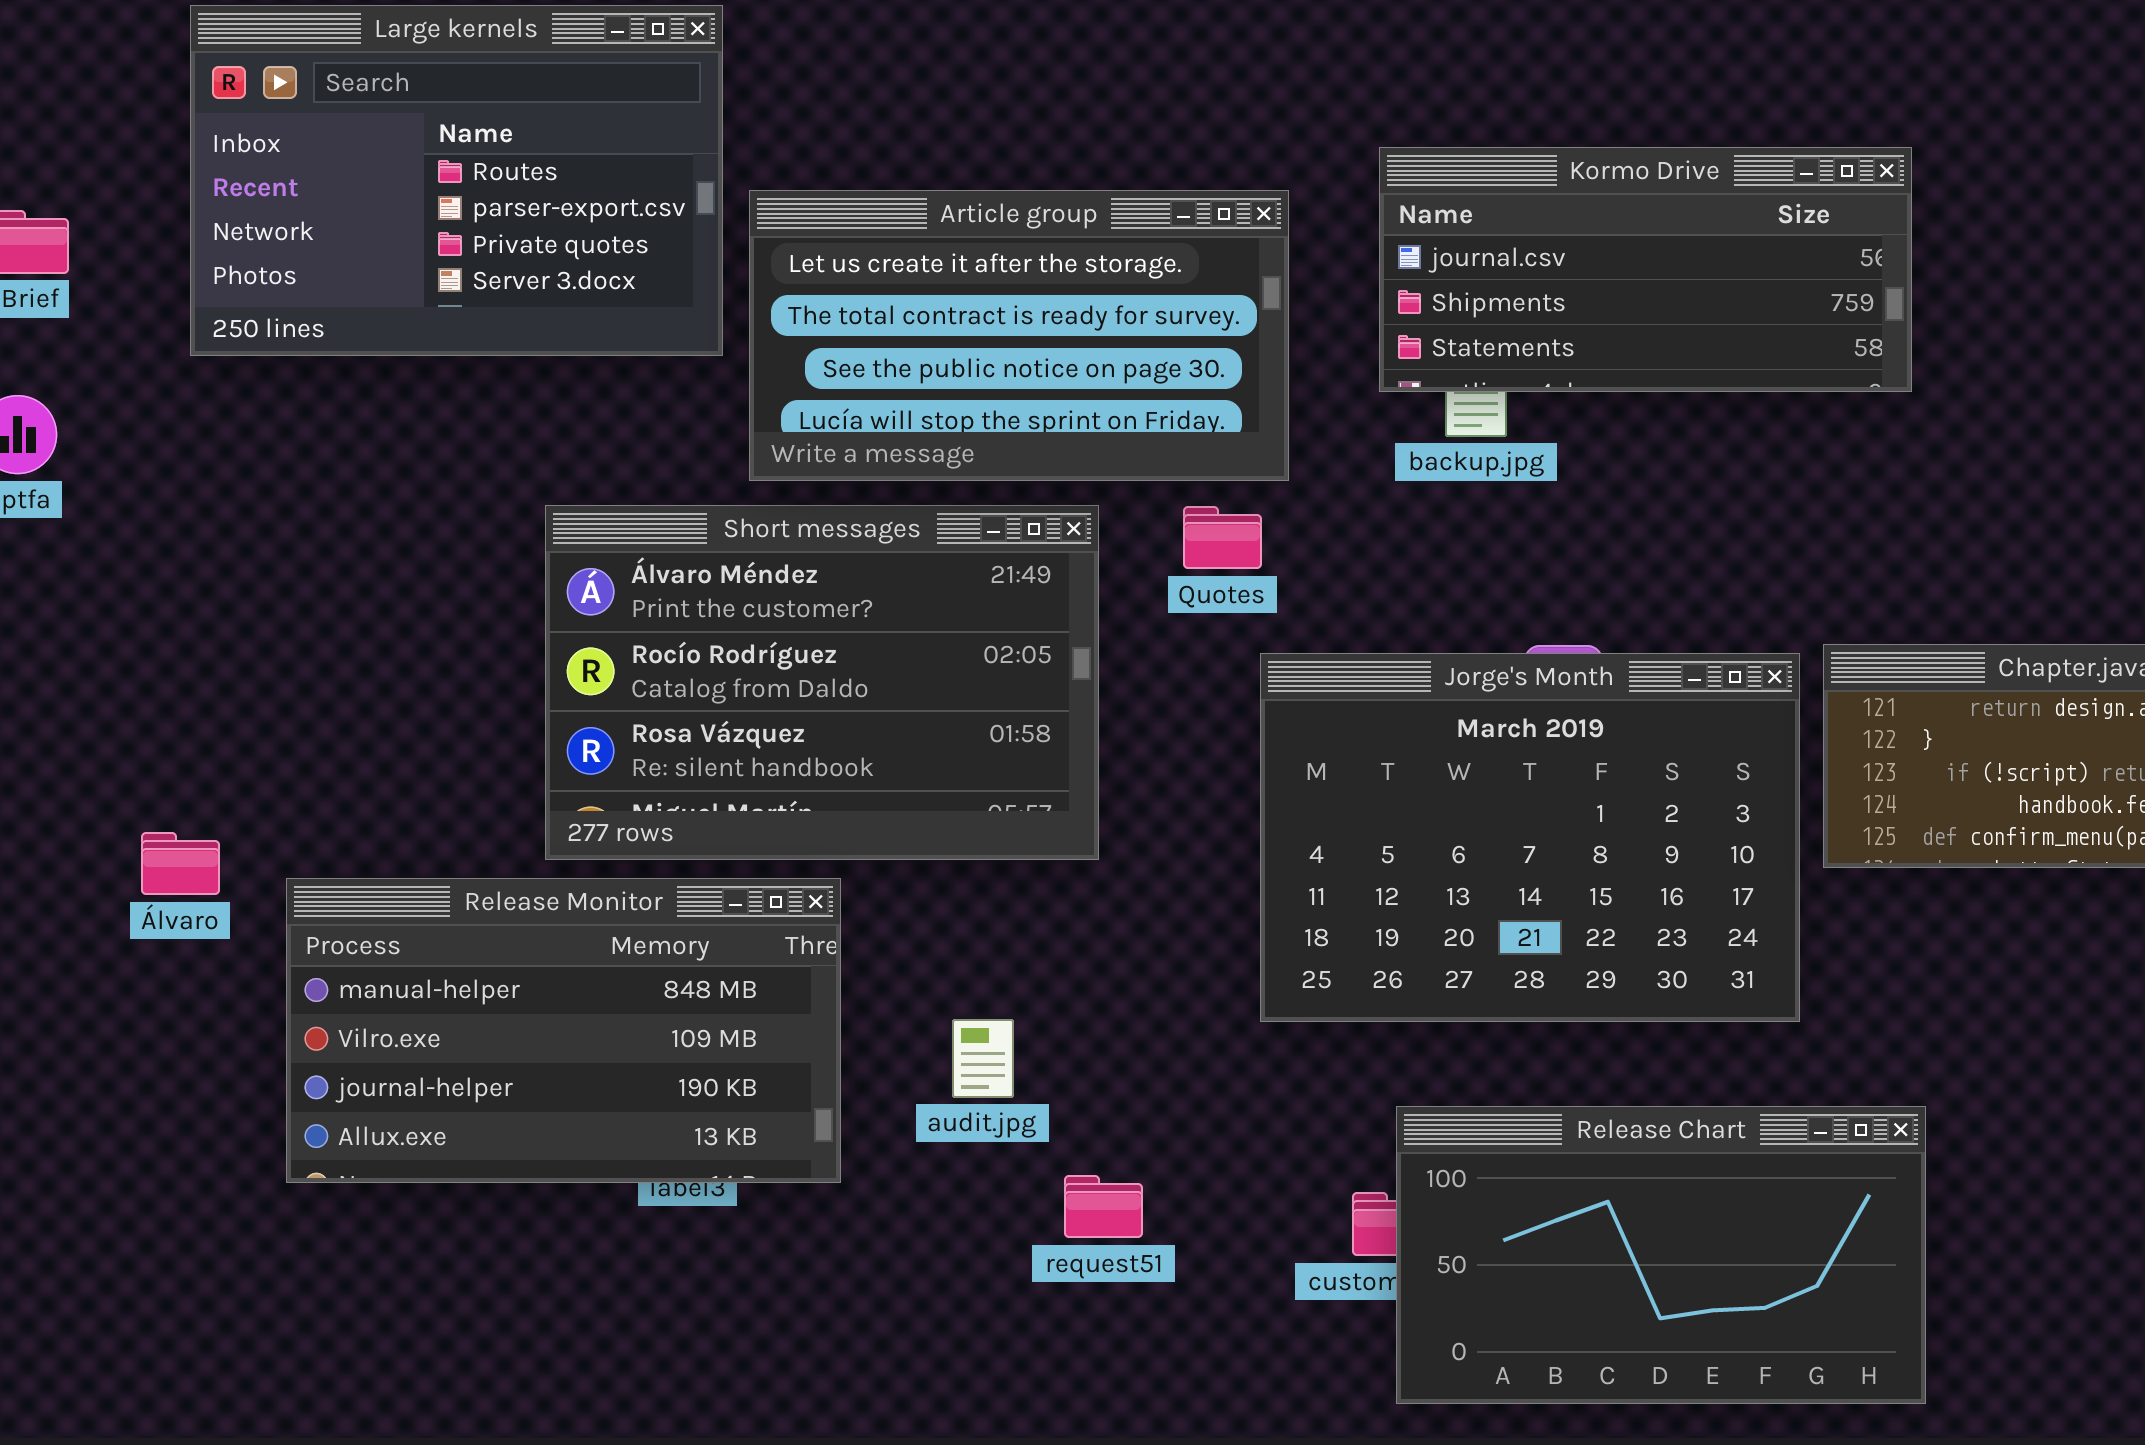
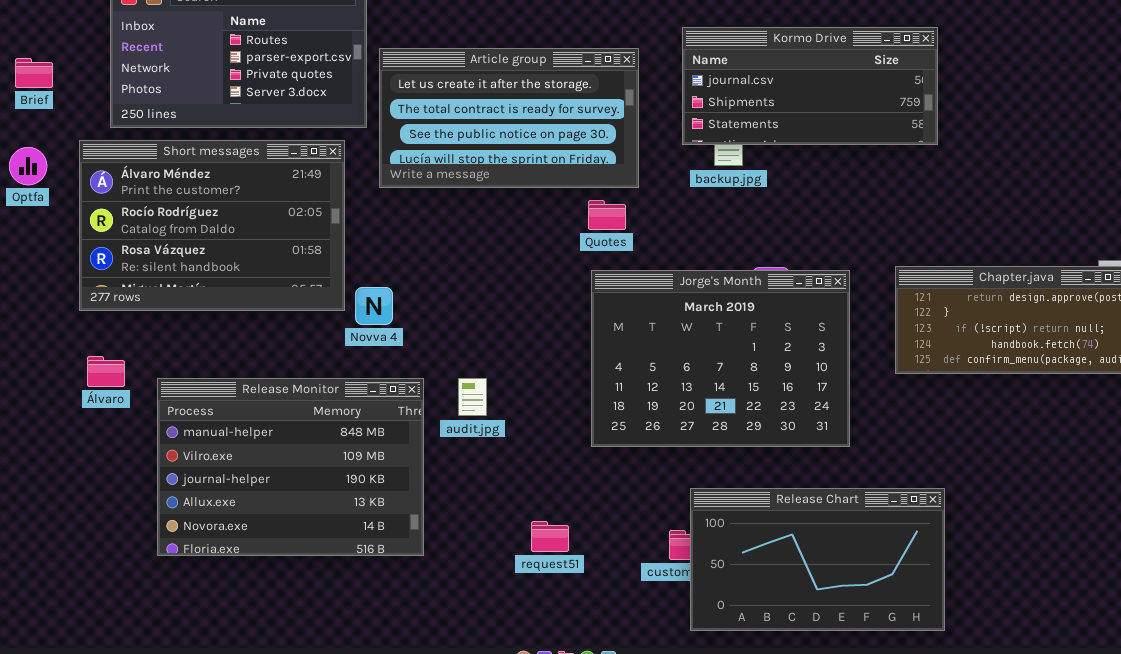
Short messages: [545,505,1099,860] -> [79,140,345,311], moved
Jorge's Month: [1260,653,1800,1022] -> [591,270,850,447], moved
Release Monitor: [286,878,841,1183] -> [157,378,424,556], resized
audit.jpg: [952,1019,1014,1098] -> [458,378,487,416], moved

